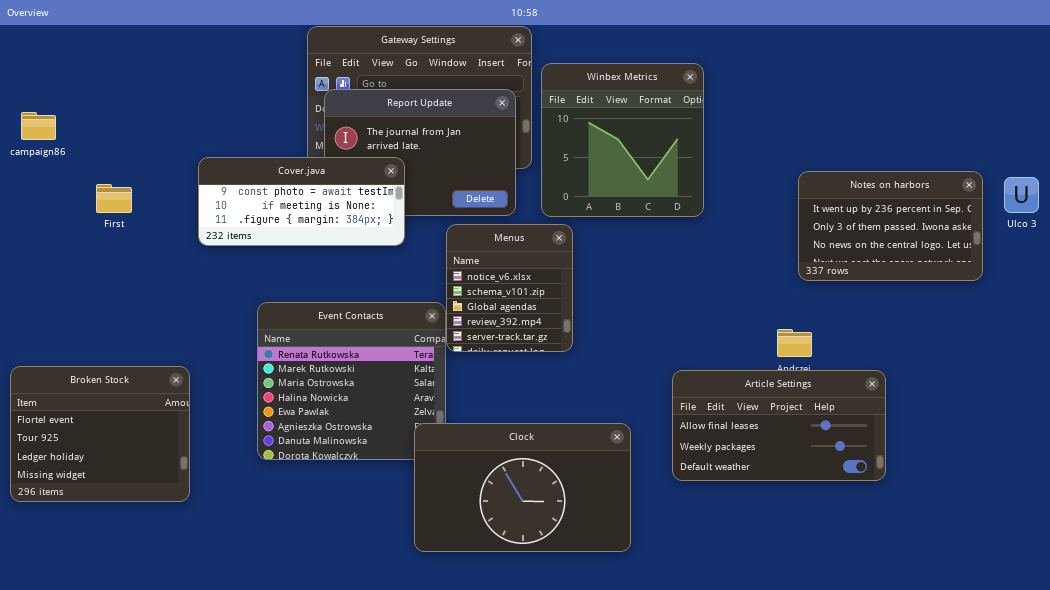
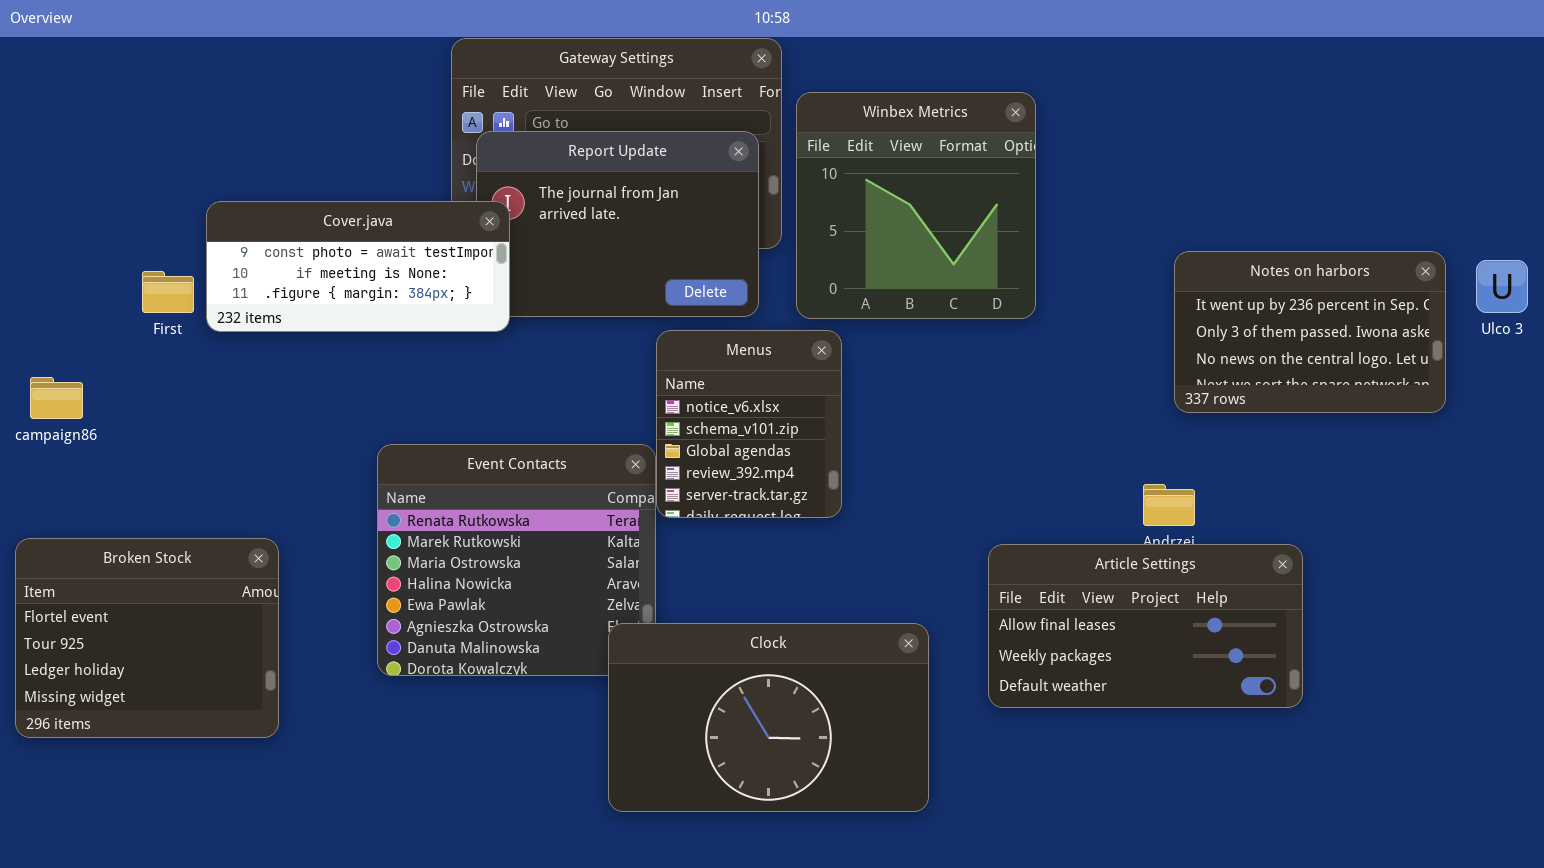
campaign86: [21,112,56,140] -> [30,377,83,419], moved
Cover.java: [198,157,405,246] -> [206,201,510,332], moved

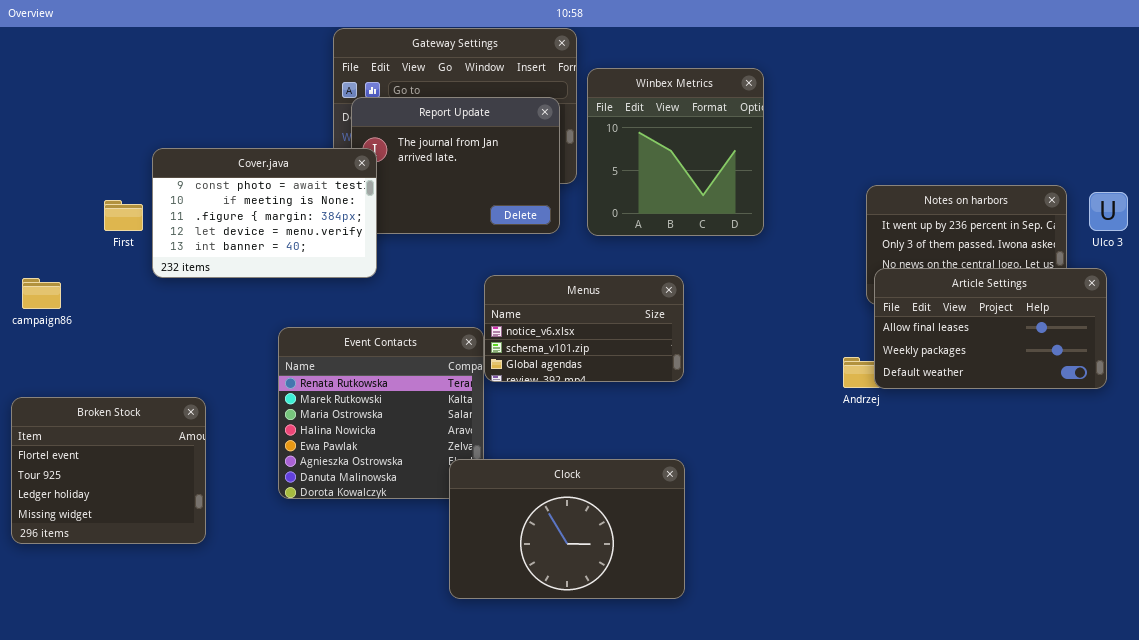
Cover.java: [206,201,510,332] -> [152,148,377,278], resized
Menus: [656,330,842,518] -> [484,275,684,382], resized
Article Settings: [988,544,1303,708] -> [874,268,1107,389], moved

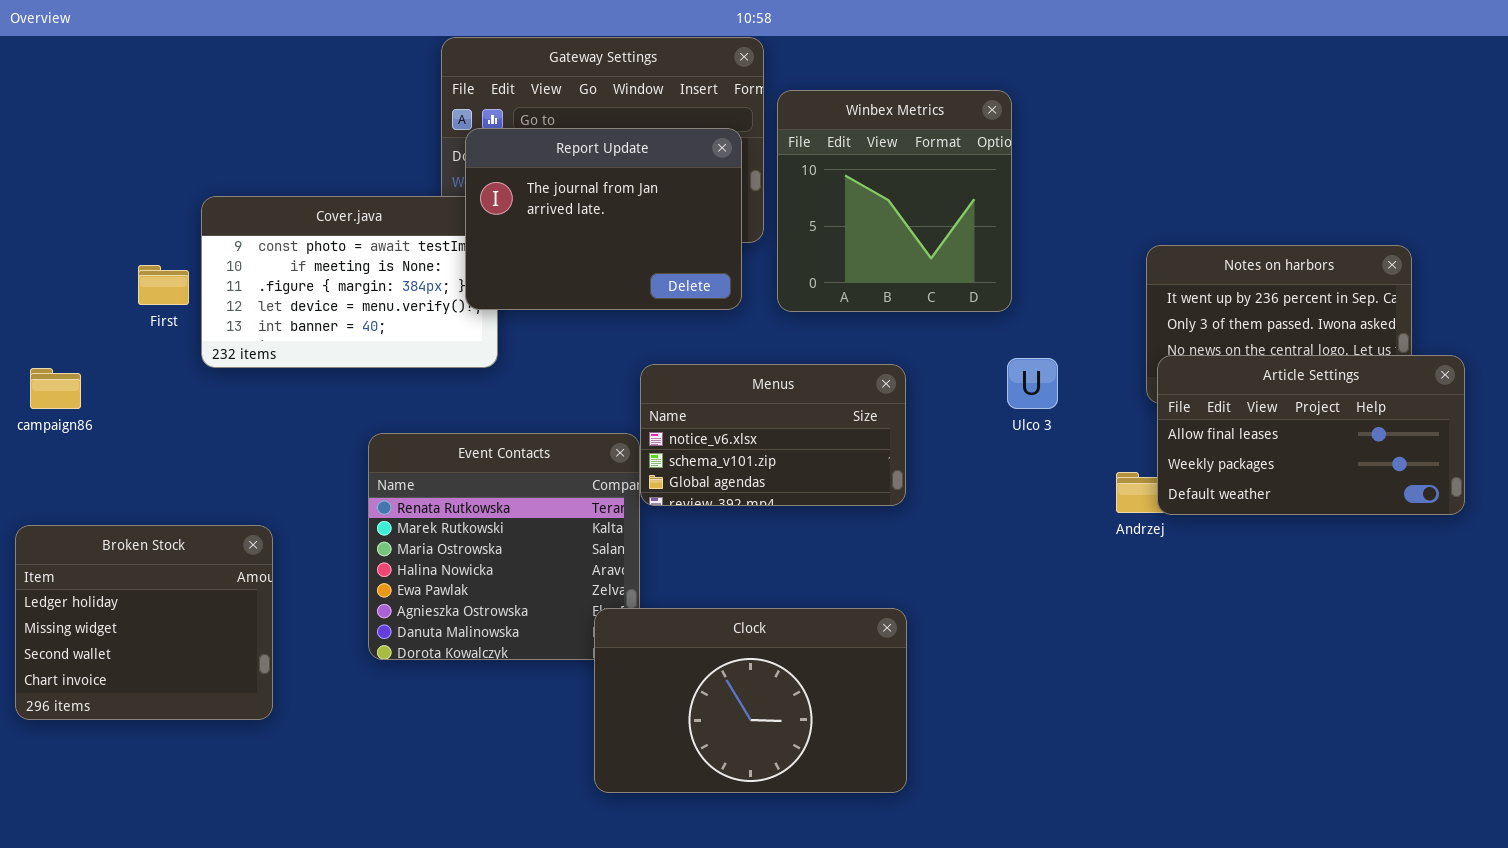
Report Update: [351,97,560,234] -> [465,128,742,310], raised
Ulco 3: [1089,192,1128,231] -> [1007,358,1058,409], moved
Broken Stock: [11,397,206,544] -> [15,525,273,720], scrolled down 2 rows

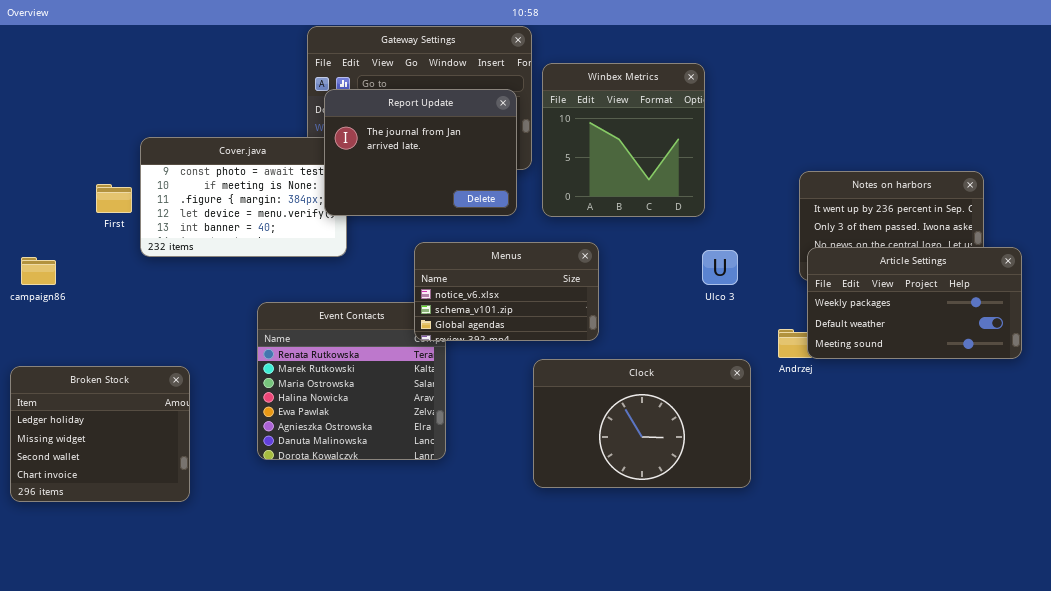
Article Settings: [1157,355,1465,515] -> [807,247,1022,359], scrolled down 1 row
Menus: [640,364,906,506] -> [414,242,599,341], moved
Clock: [594,608,907,793] -> [533,359,751,488], moved

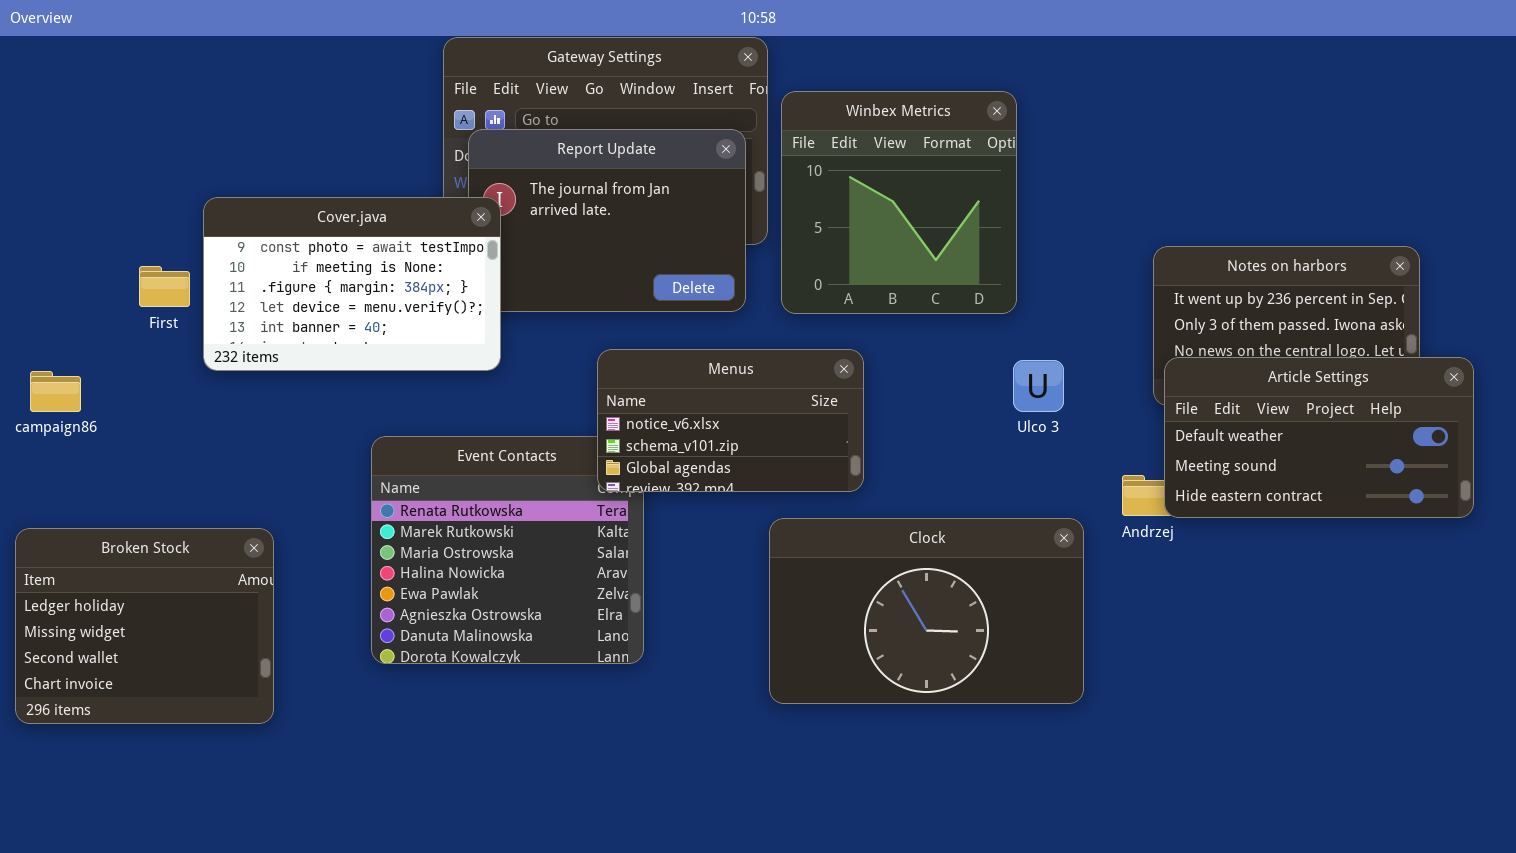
Cover.java: [140,137,347,257] -> [203,197,501,371], raised
Article Settings: [807,247,1022,359] -> [1164,357,1474,518], scrolled down 1 row

